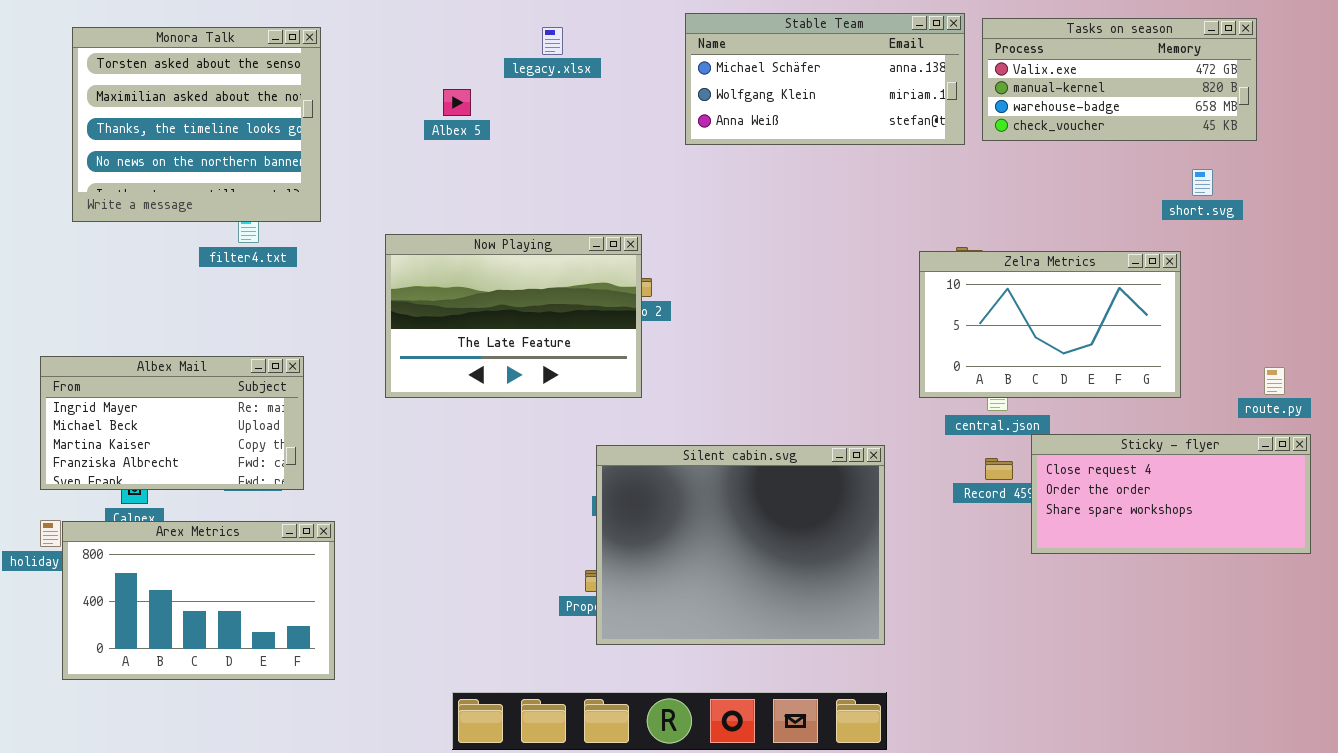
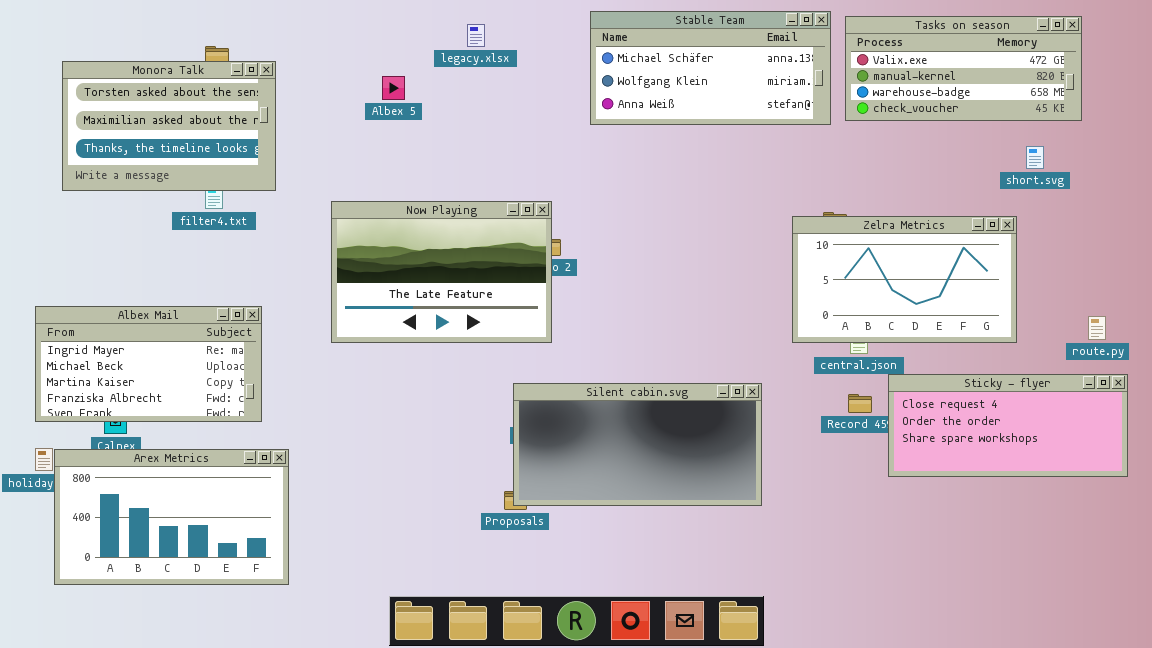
Monora Talk: [72,27,321,222] -> [62,61,276,191], resized
Silent cabin.svg: [596,445,885,645] -> [513,383,762,506], resized

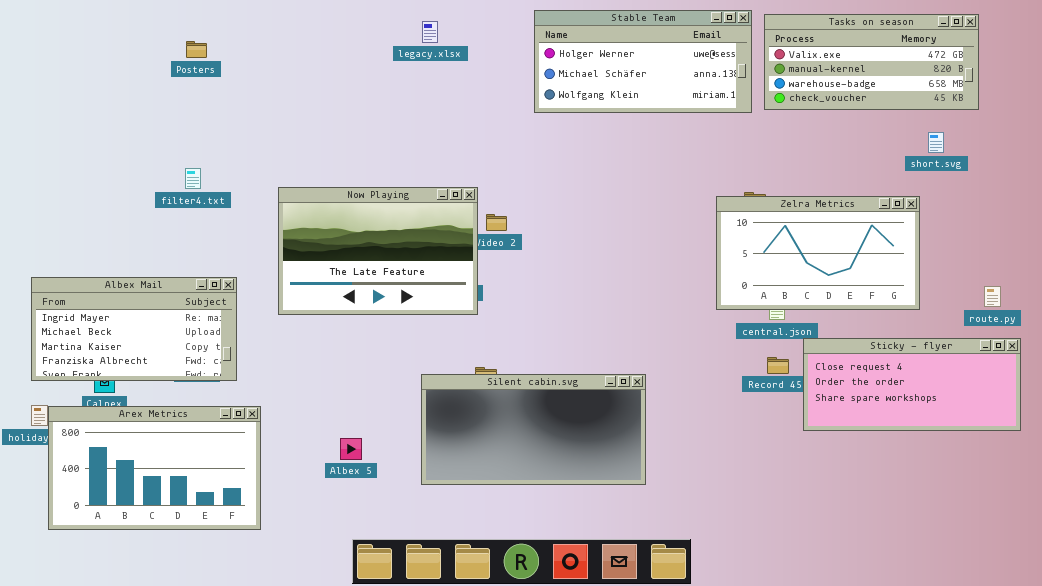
Stable Team: [590,11,831,125] -> [534,10,752,113], scrolled up 1 row
Monora Talk: [62,61,276,191] -> none, closed
Albex 5: [382,76,405,100] -> [340,438,362,460], moved
Now Playing: [331,201,552,343] -> [278,187,478,315], moved
Silent cabin.svg: [513,383,762,506] -> [421,374,646,485], moved

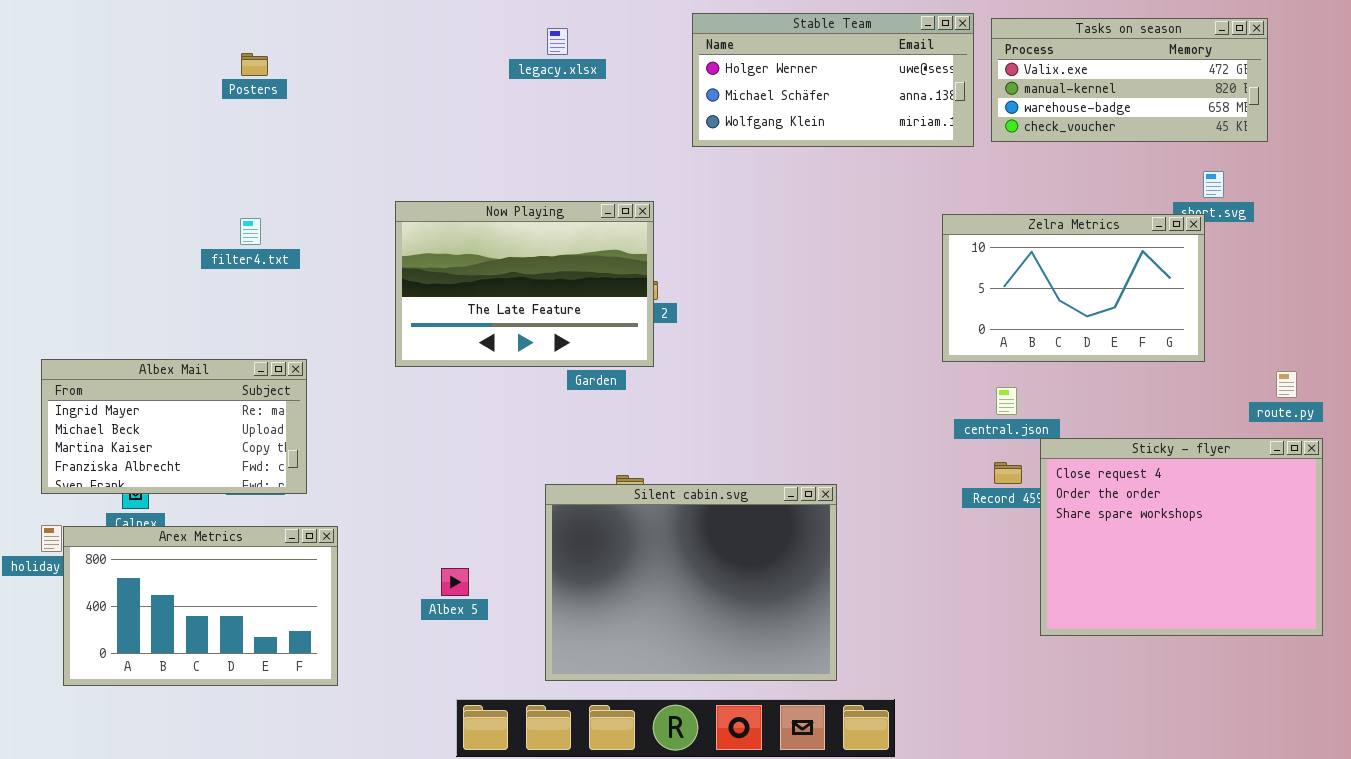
Now Playing: [278,187,478,315] -> [395,201,654,367], moved
Zelra Metrics: [716,196,920,310] -> [942,214,1205,362], moved
Sticky - flyer: [803,338,1021,431] -> [1040,438,1323,636], resized
Silent cabin.svg: [421,374,646,485] -> [545,484,837,681], resized

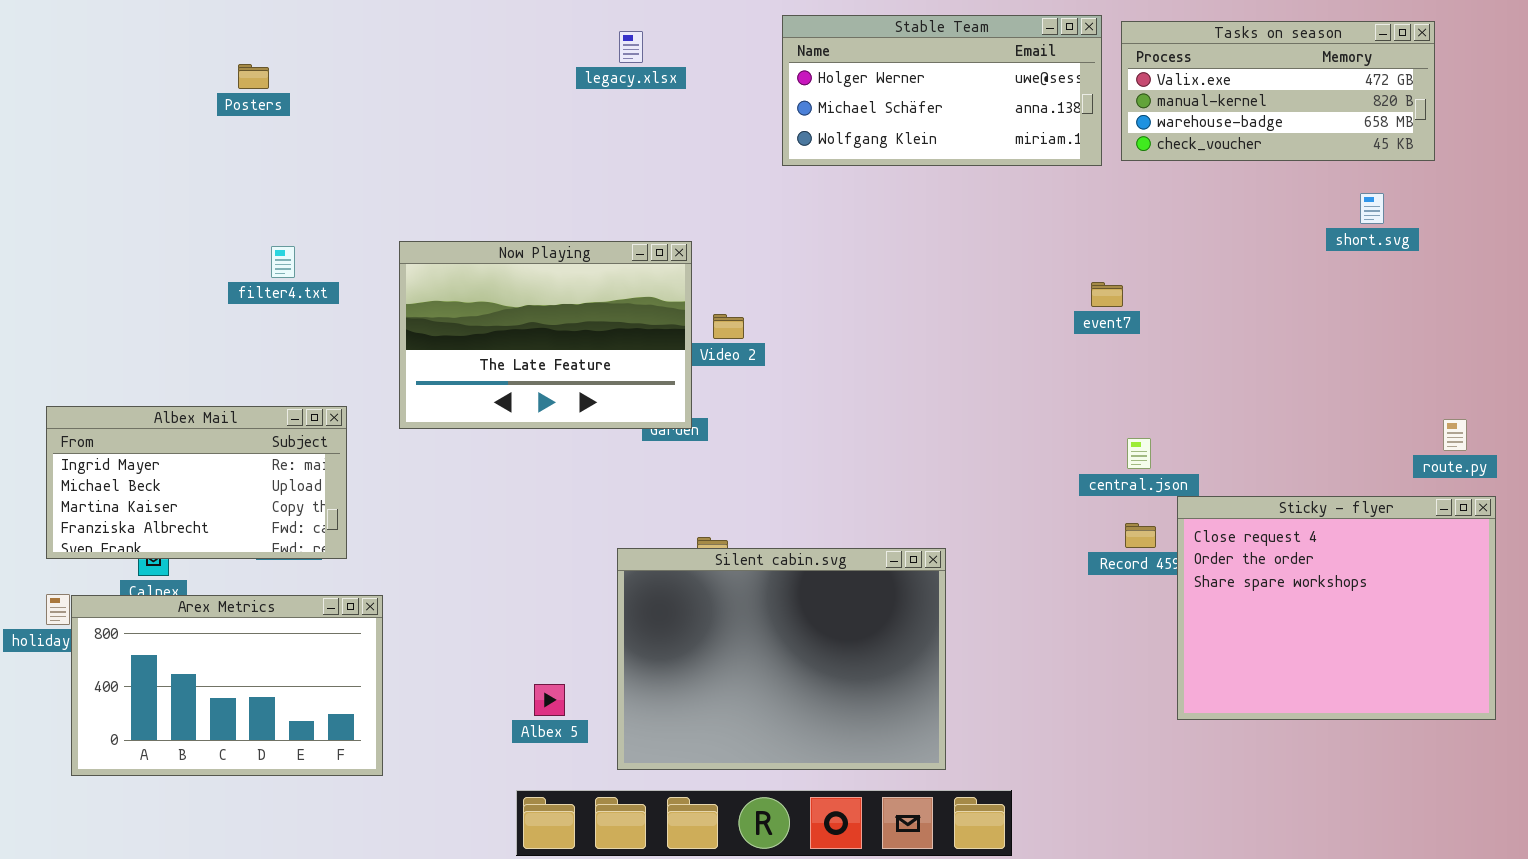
Posters: [241,53,268,76] -> [238,64,269,89], moved
Now Playing: [395,201,654,367] -> [399,241,692,429], moved
Zelra Metrics: [942,214,1205,362] -> none, closed
Albex 5: [441,568,469,596] -> [534,684,565,716], moved

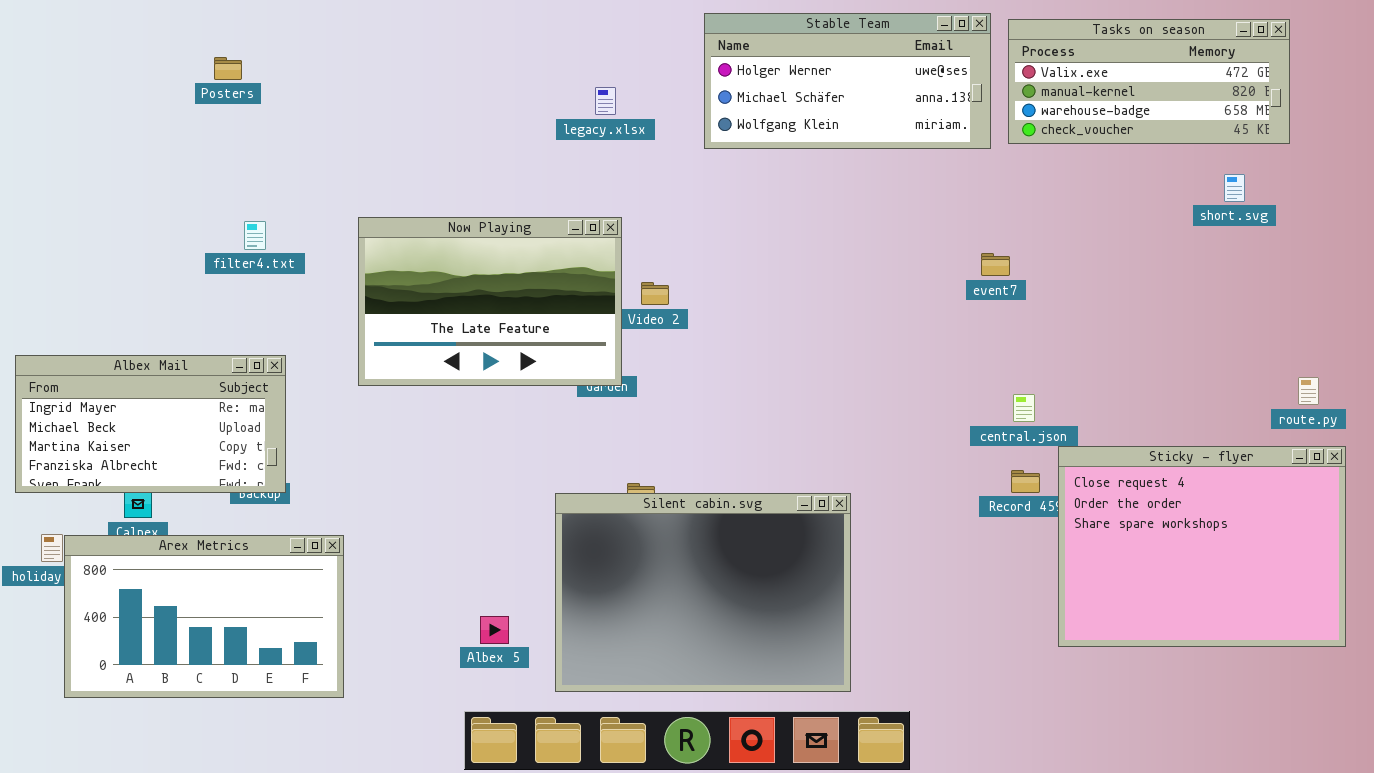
legacy.xlsx: [619,31,643,63] -> [595,87,616,115], moved
Albex Mail: [46,406,347,559] -> [15,355,286,493], moved

